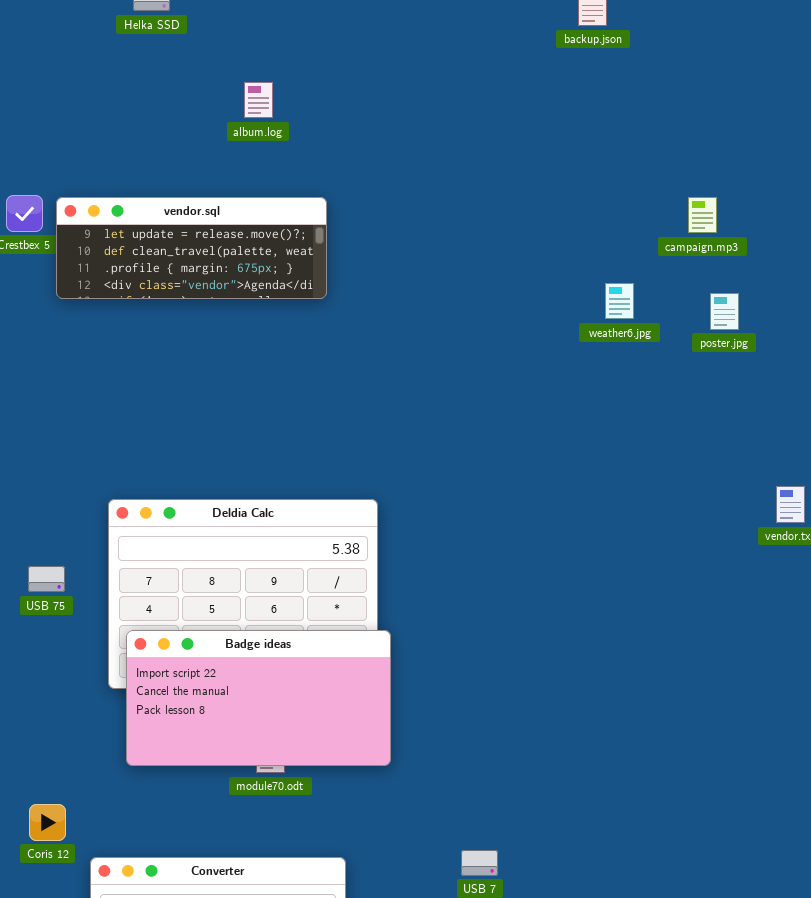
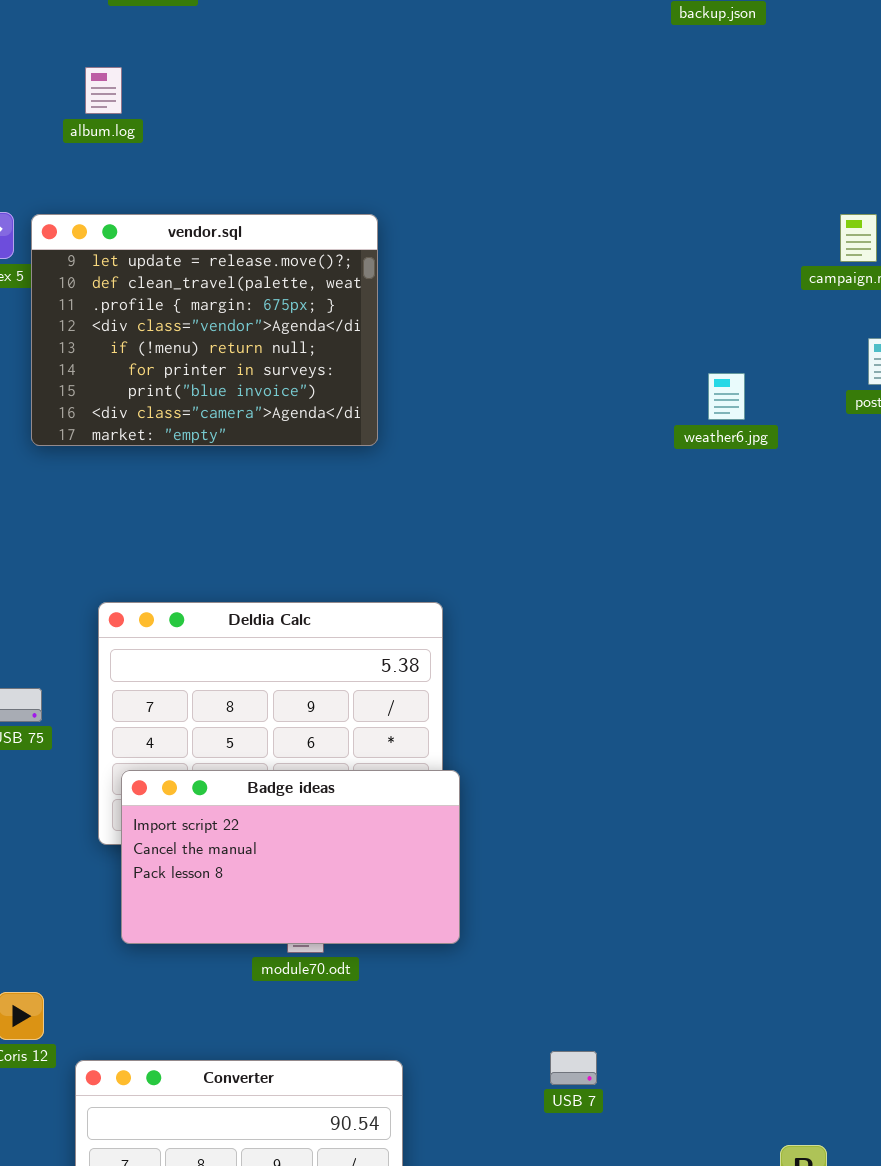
album.log: [244,82,273,118] -> [85,67,122,114], moved
vendor.sql: [56,197,327,299] -> [31,214,378,446], resized
weather6.jpg: [605,283,634,319] -> [708,373,745,420], moved

